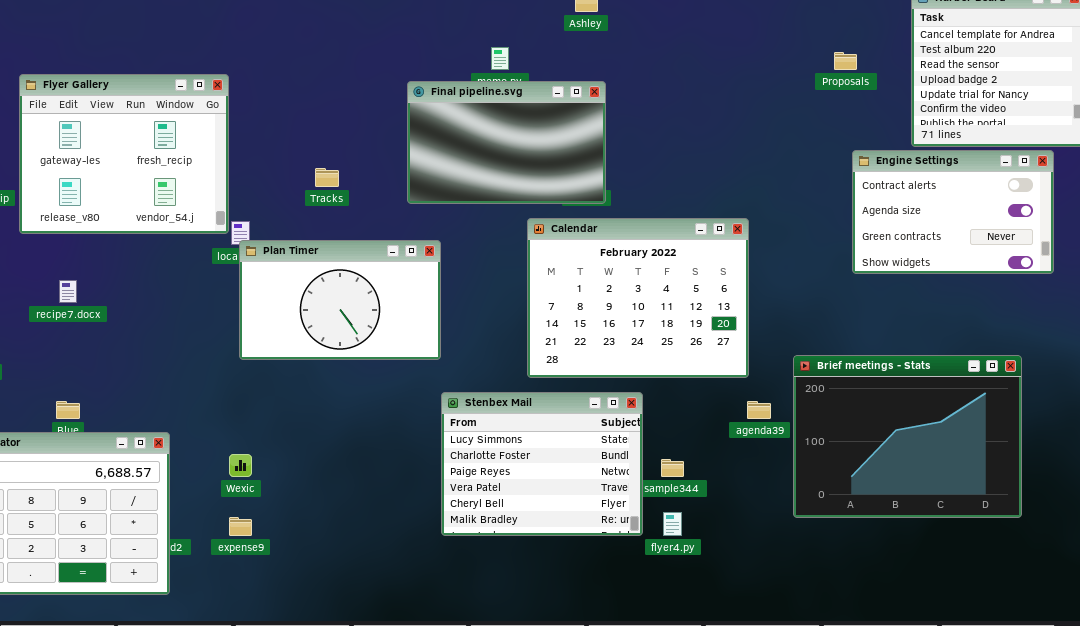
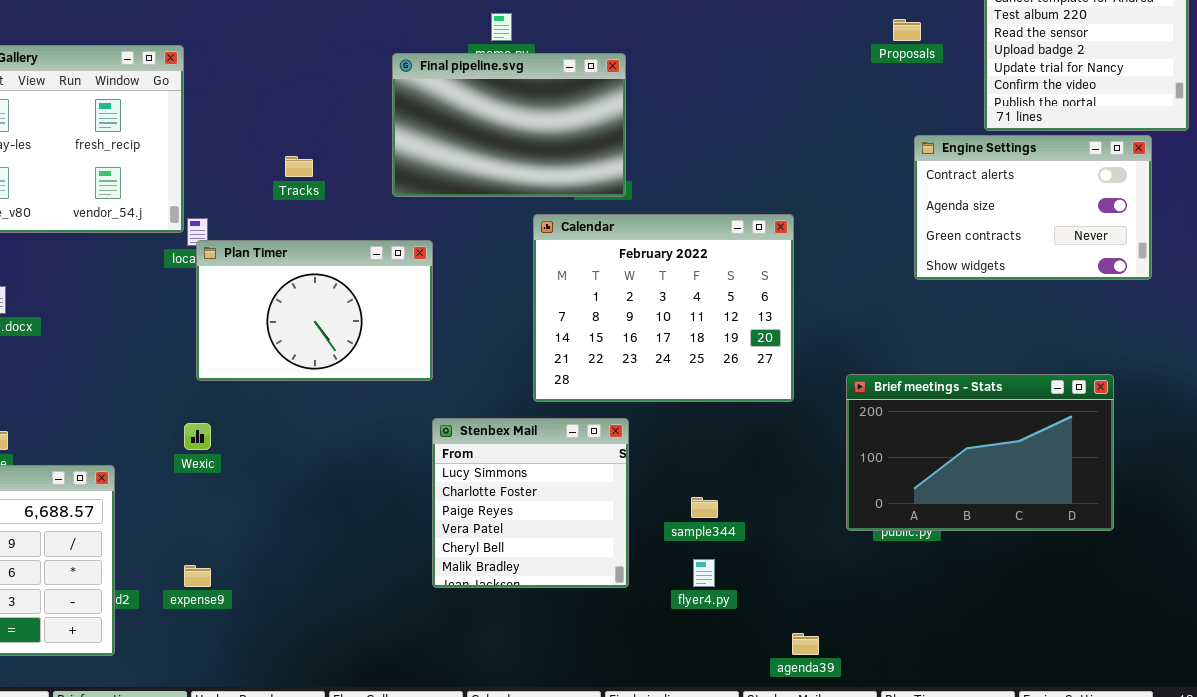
Brief meetings - Stats: [793,355,1022,518] -> [846,374,1114,531], resized
Stenbex Mail: [441,392,643,536] -> [432,418,629,588], resized
agenda39: [747,401,771,419] -> [792,633,819,655], moved
Wexic: [229,454,252,477] -> [184,423,211,450], moved

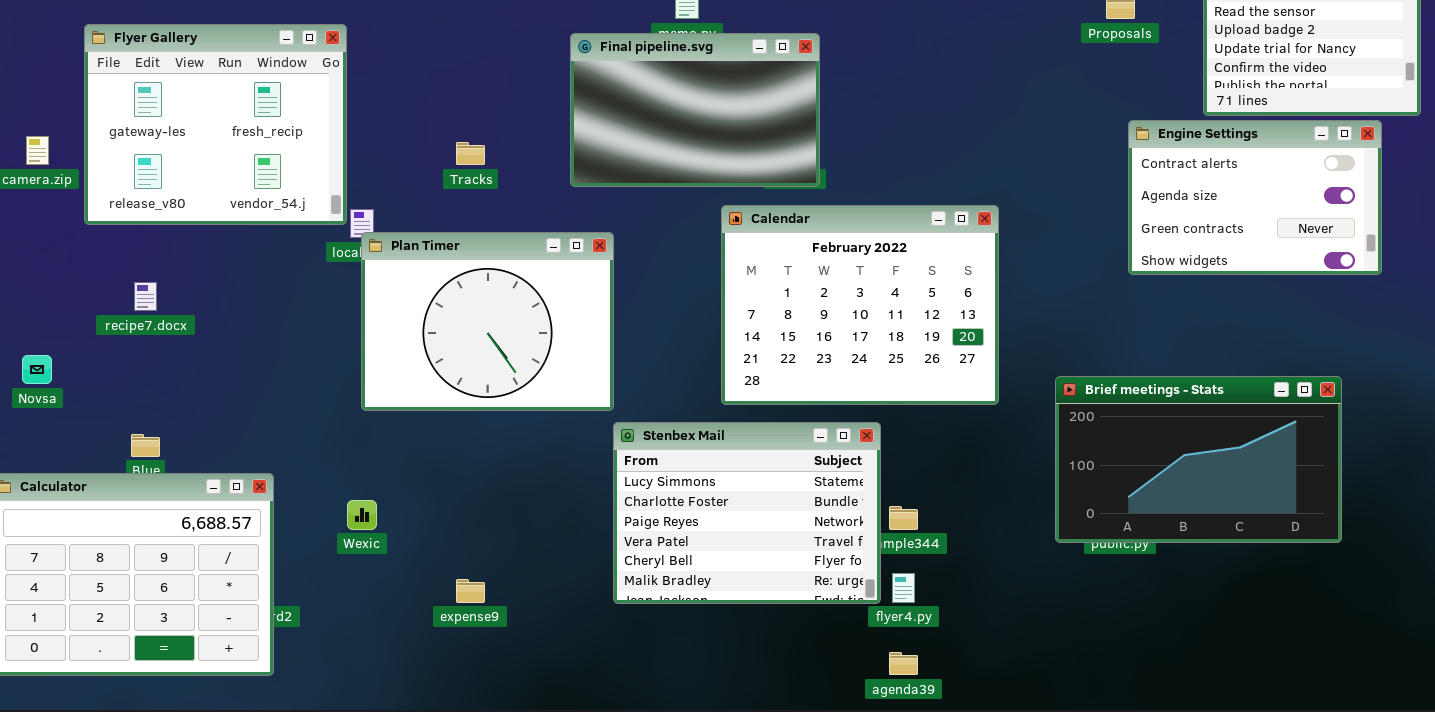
Plan Timer: [196,240,433,381] -> [361,232,614,411], resized
Stenbex Mail: [432,418,629,588] -> [613,422,881,604], resized
Wexic: [184,423,211,450] -> [347,500,377,530], moved
expense9: [184,565,211,587] -> [456,579,485,603], moved
agenda39: [792,633,819,655] -> [889,652,918,675], moved

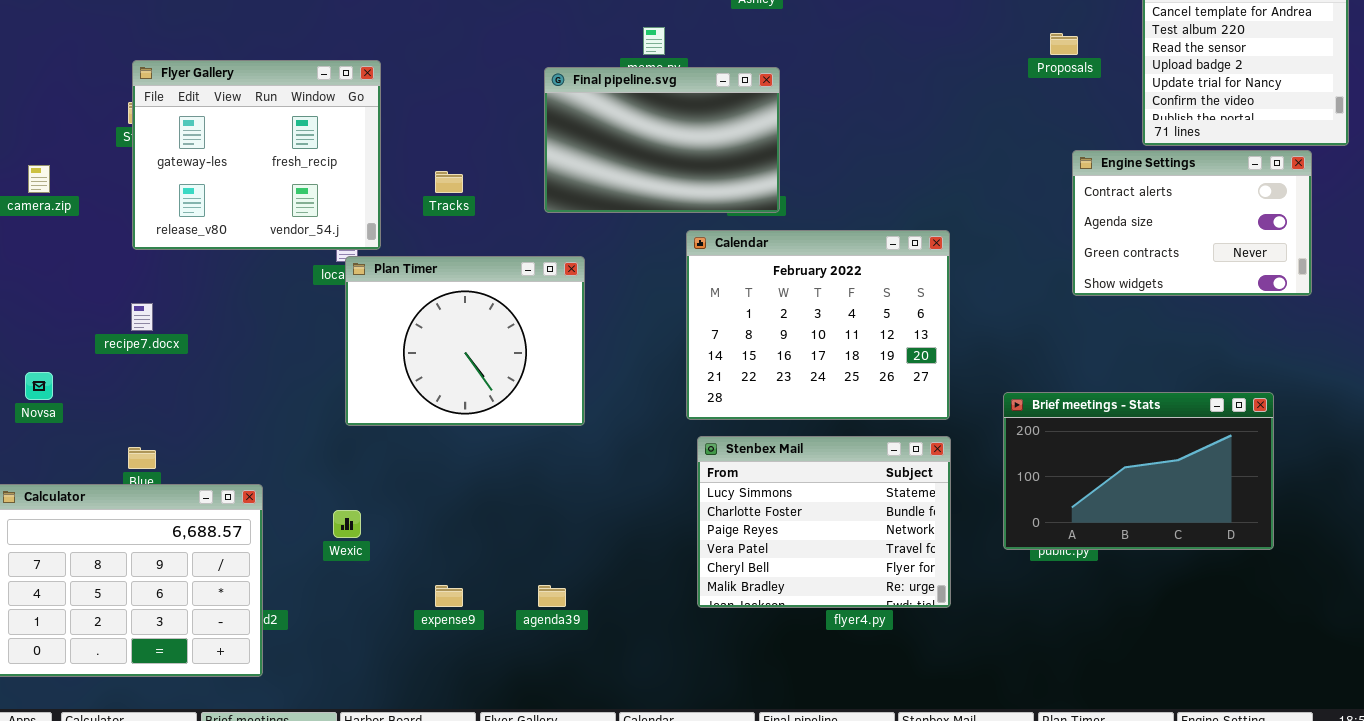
Flyer Gallery: [84,24,347,225] -> [132,60,381,250], moved
Stenbex Mail: [613,422,881,604] -> [697,436,951,608], moved
agenda39: [889,652,918,675] -> [538,585,566,607], moved

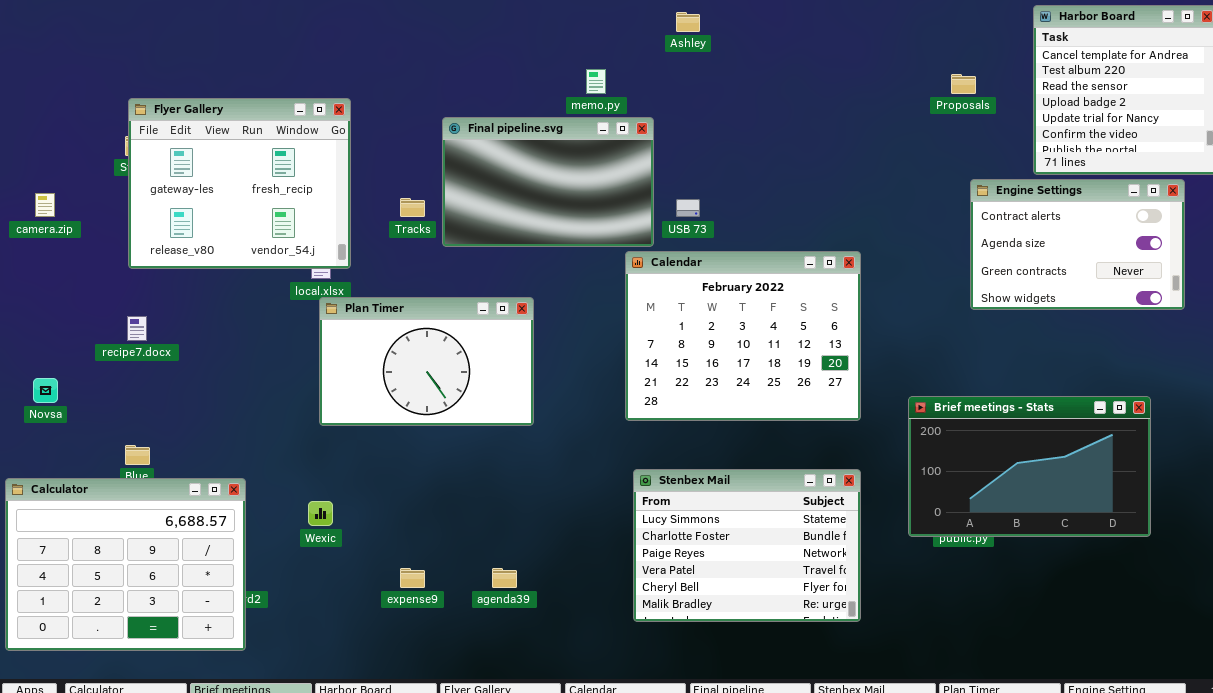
Final pipeline.svg: [544,67,780,213] -> [442,117,654,247], moved
Plan Timer: [345,256,585,426] -> [319,297,534,426], resized
Stenbex Mail: [697,436,951,608] -> [633,469,861,622], moved

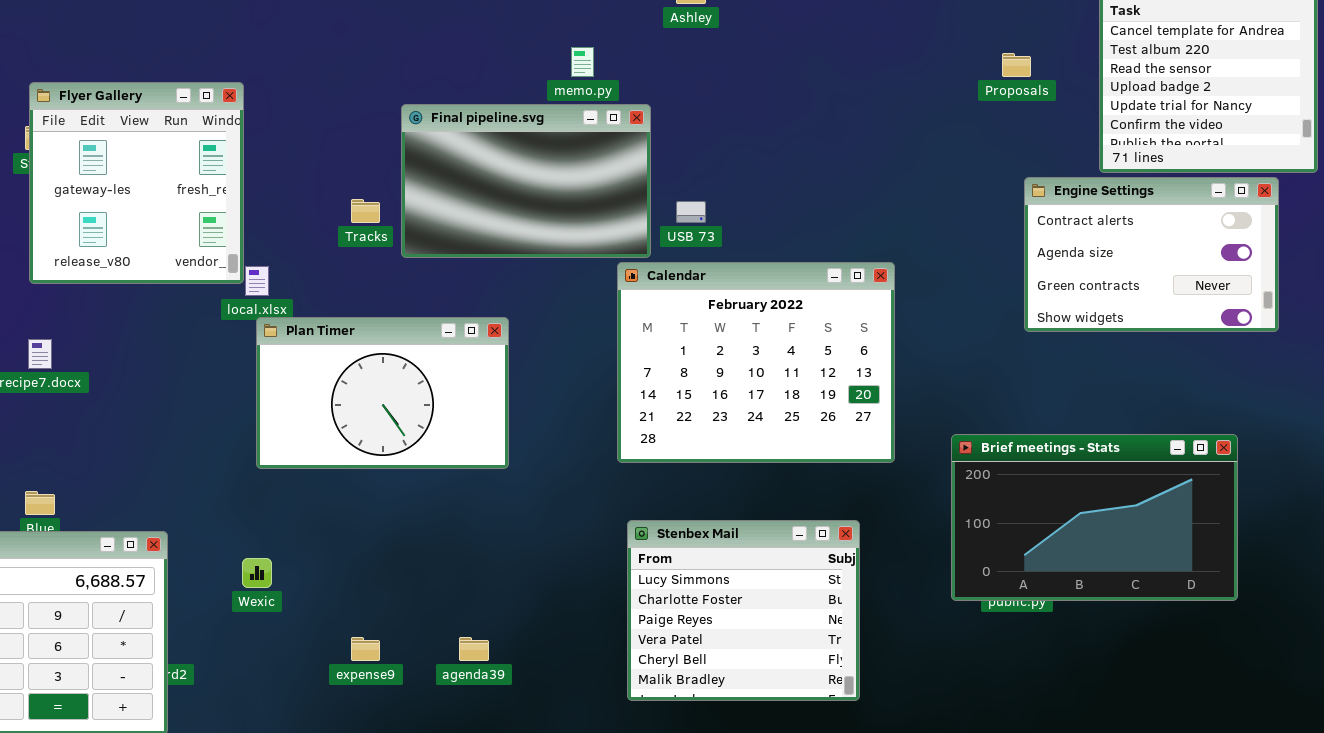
Flyer Gallery: [128,98,351,269] -> [29,82,244,284], resized
Stenbex Mail: [633,469,861,622] -> [627,520,860,701], resized

